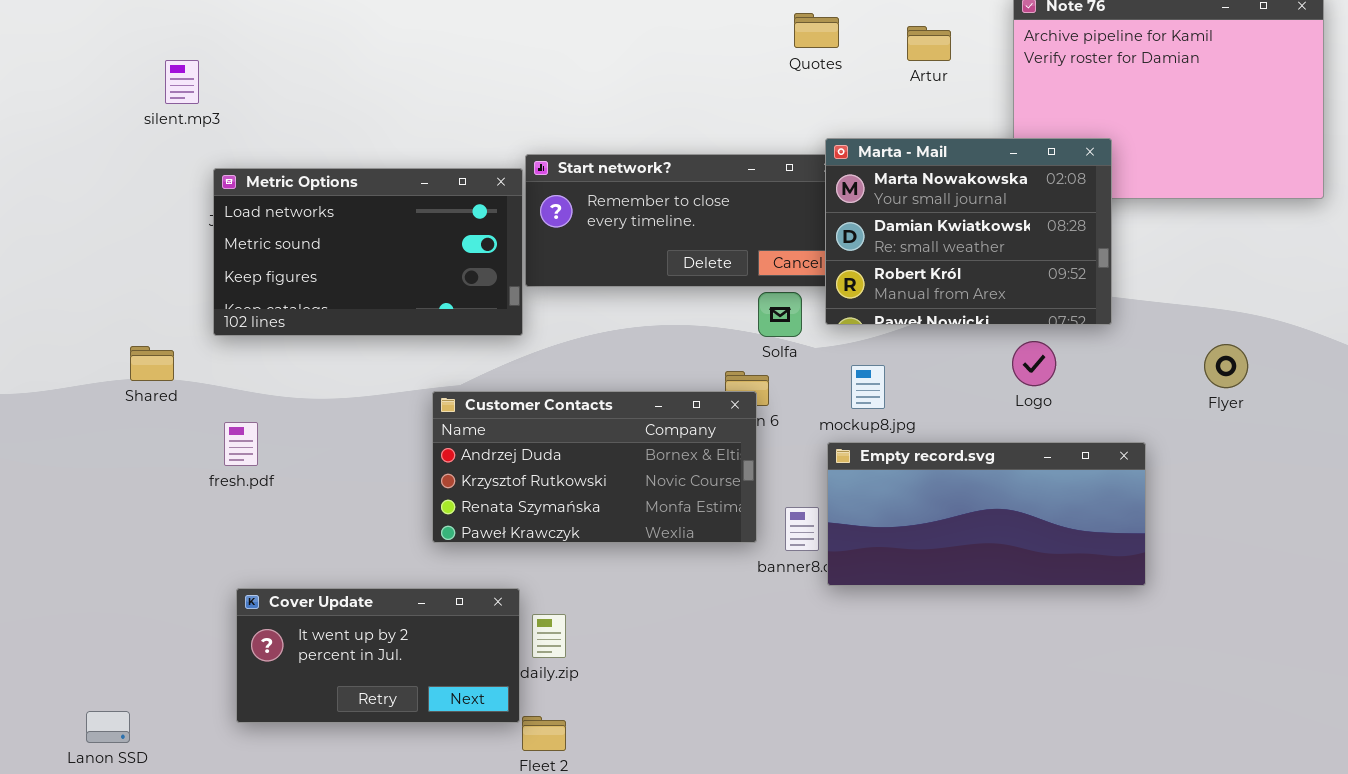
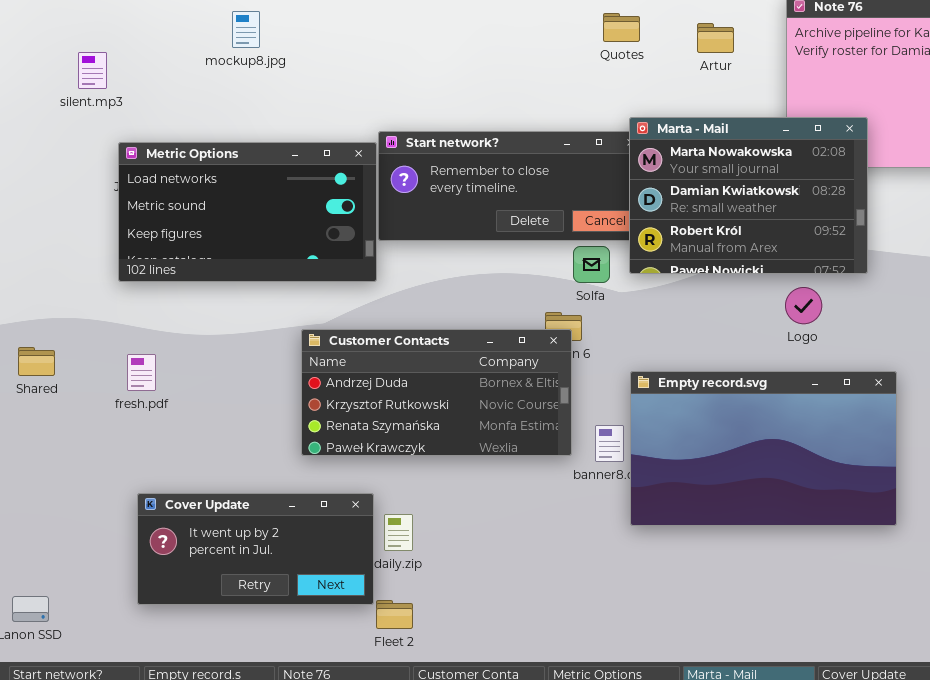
Shared: [130,346,174,381] -> [18,347,55,376], moved
mockup8.jpg: [851,365,885,409] -> [232,11,260,48], moved
Empty record.svg: [827,442,1146,586] -> [630,371,897,526], resized

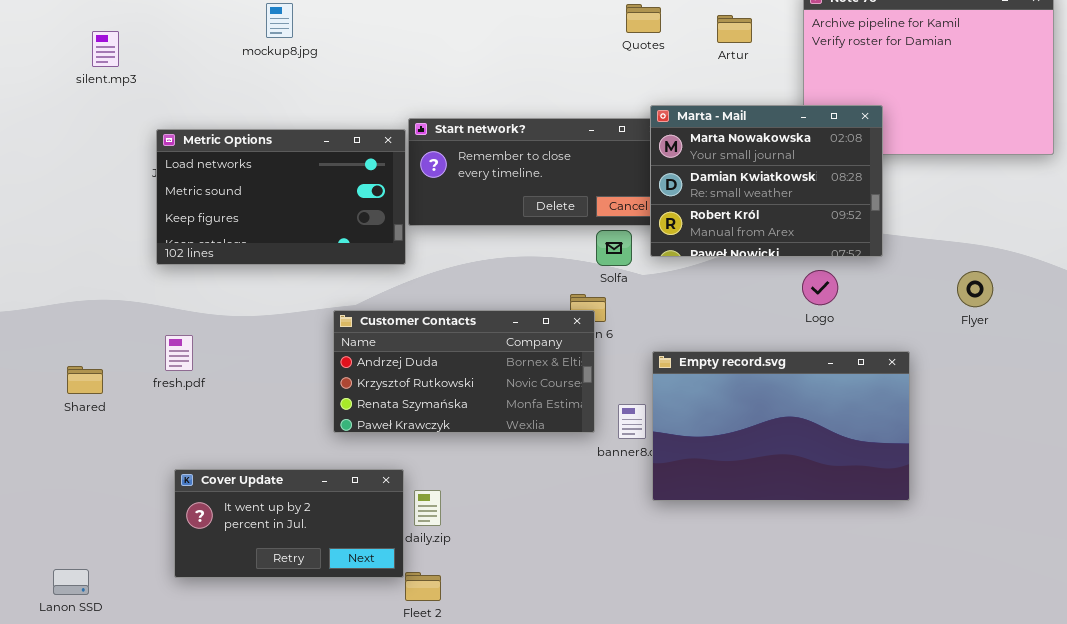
silent.mp3: [78,52,107,89] -> [92,31,119,67], moved
Shared: [18,347,55,376] -> [67,366,103,394], moved

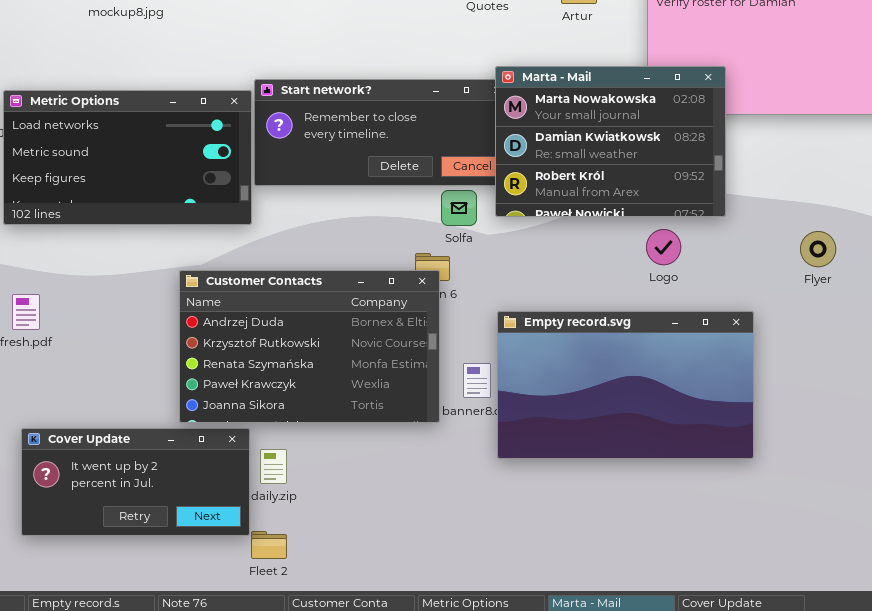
Customer Contacts: [333,310,595,433] -> [179,270,440,423], resized

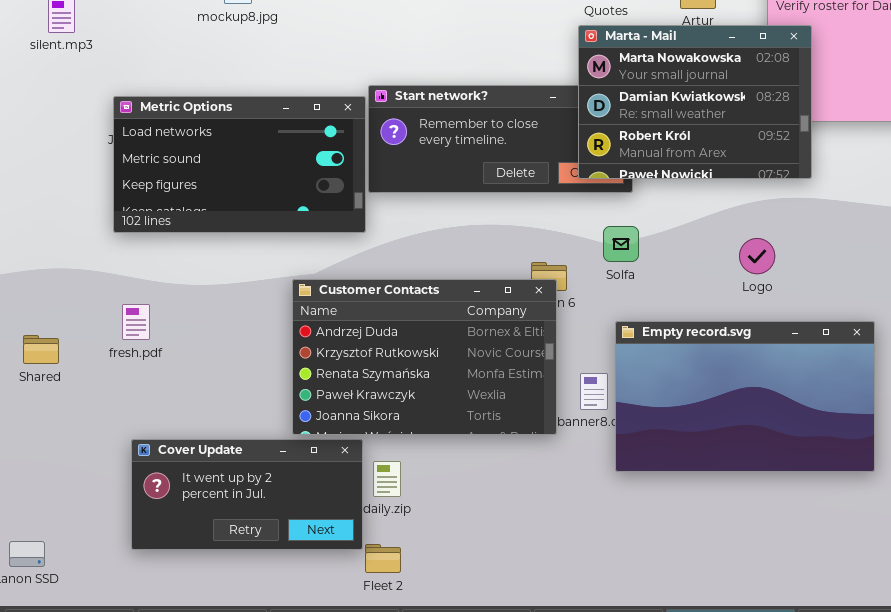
Marta - Mail: [495,66,726,217] -> [578,25,812,179], moved
Solfa: [441,190,477,226] -> [603,226,639,262], moved
Logo: [646,229,681,265] -> [739,238,775,274], moved

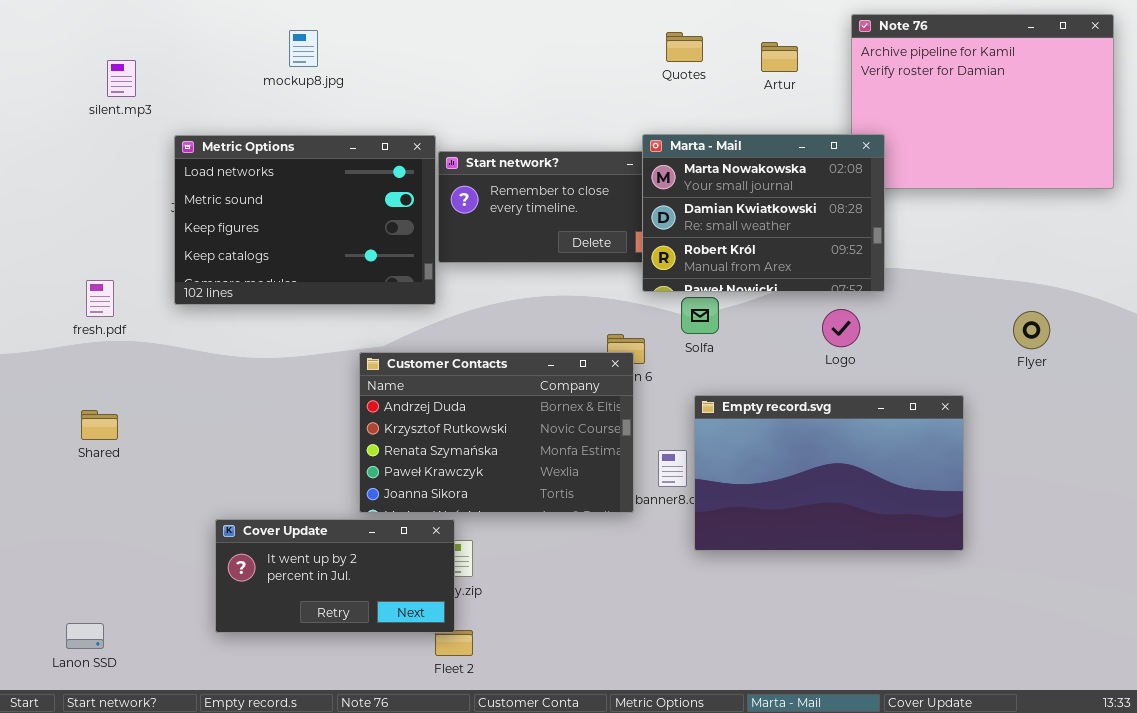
Marta - Mail: [578,25,812,179] -> [642,134,885,292], moved
Metric Options: [113,96,366,233] -> [174,135,436,305], resized
fresh.pdf: [122,304,150,340] -> [86,280,114,317], moved
Cover Update: [131,439,363,550] -> [215,519,455,633], moved

